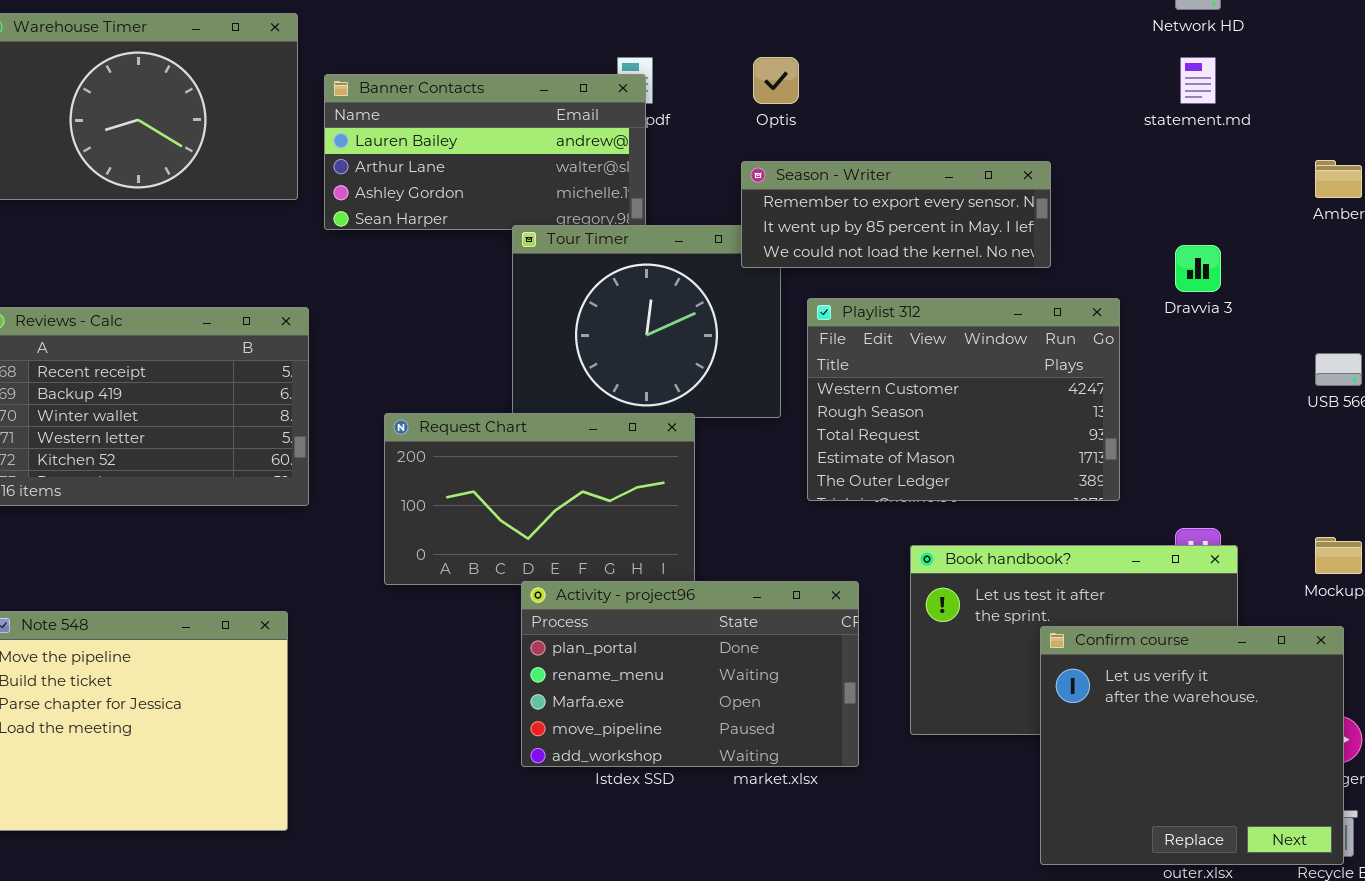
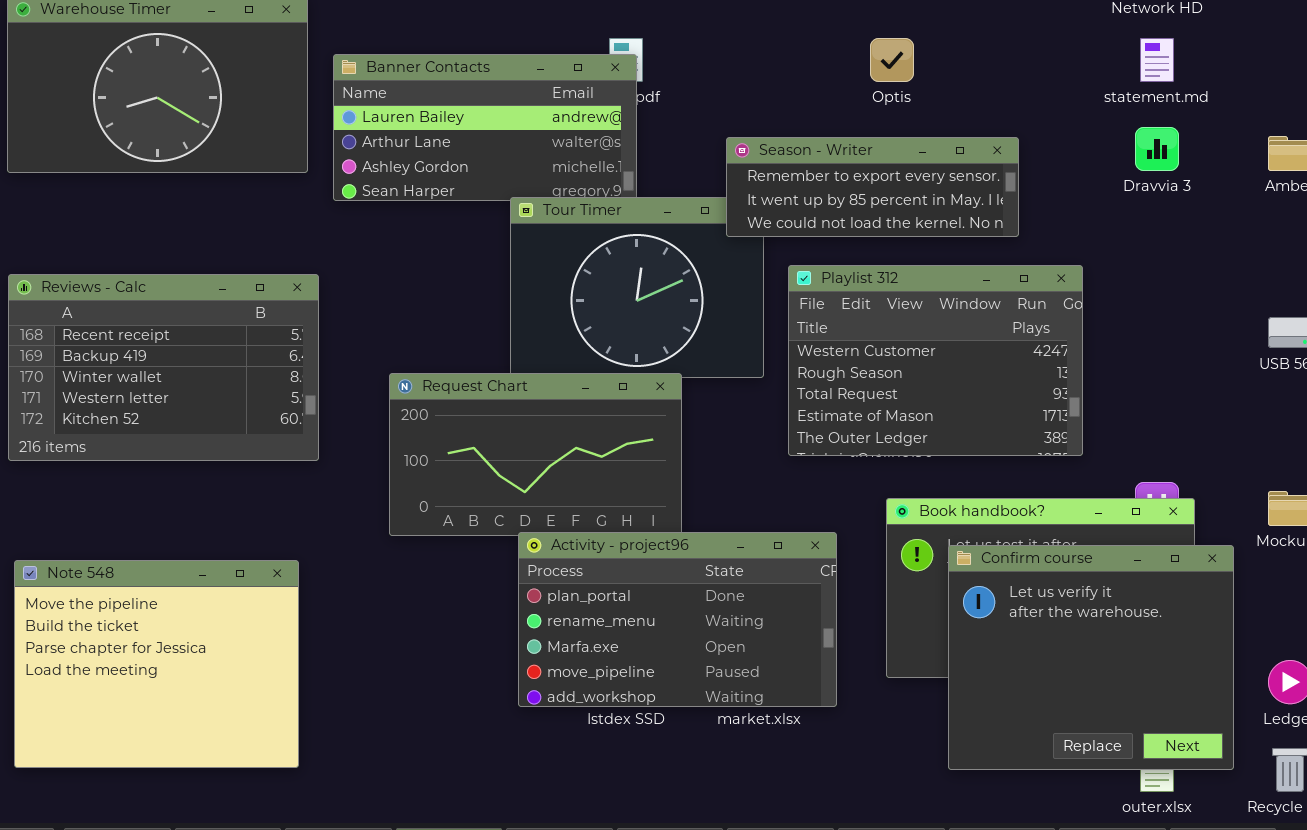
Optis: [753,57,799,104] -> [870,38,914,82], moved
Dravvia 3: [1175,245,1221,292] -> [1135,127,1179,171], moved
Confirm course: [1040,626,1344,865] -> [948,545,1234,770], moved

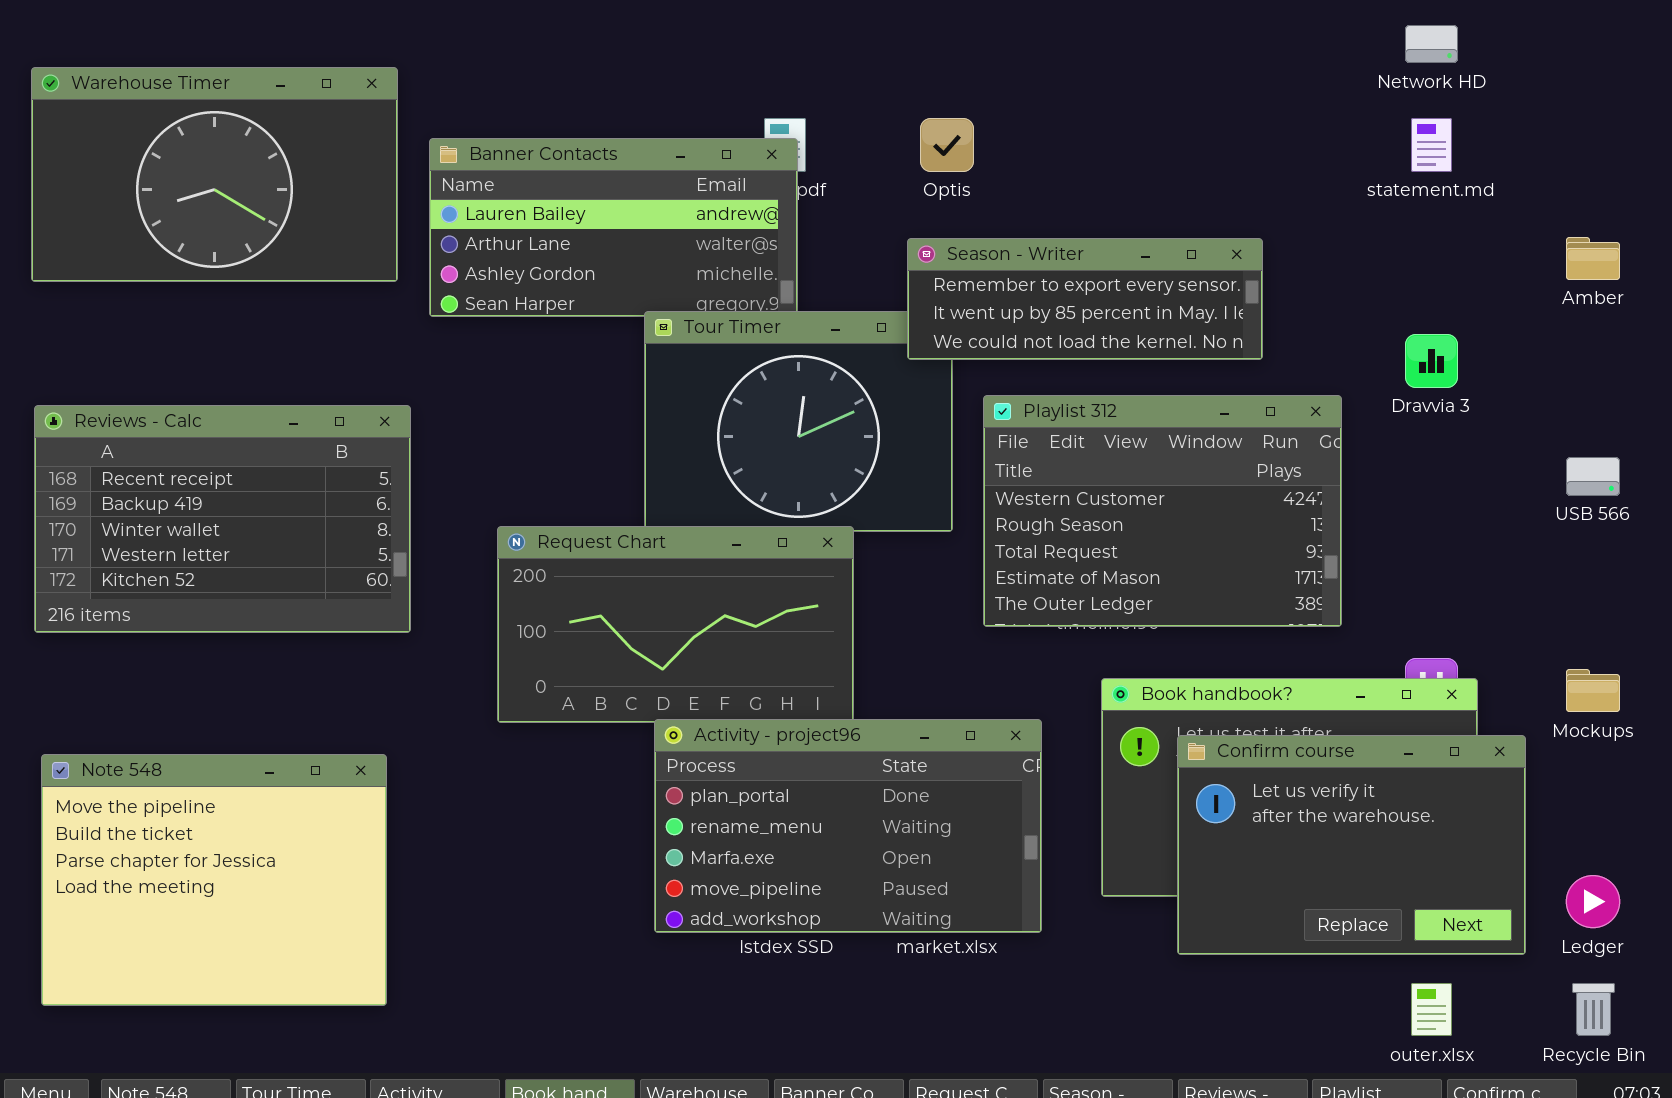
Optis: [870,38,914,82] -> [920,118,974,172], moved
Dravvia 3: [1135,127,1179,171] -> [1405,334,1458,388], moved
Confirm course: [948,545,1234,770] -> [1177,735,1526,955], resized

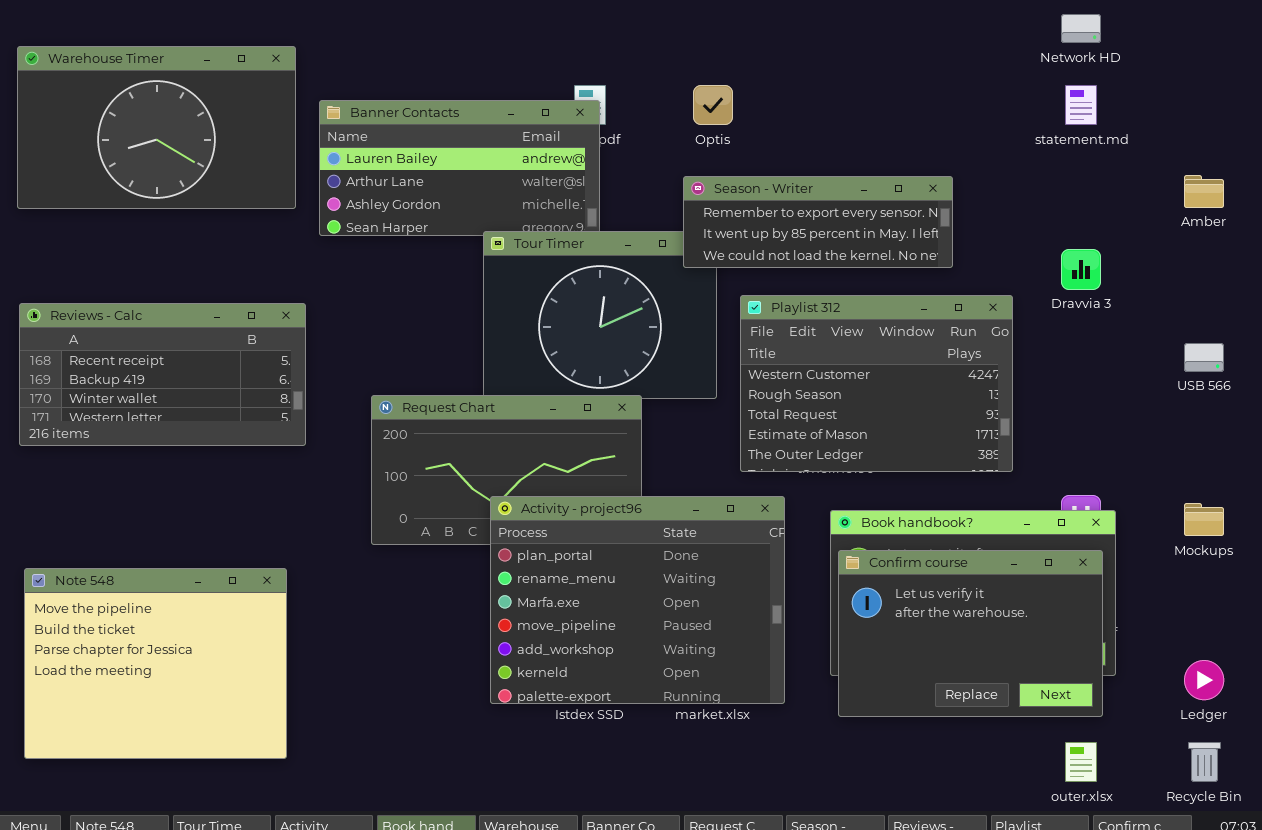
Reviews - Calc: [34,405,411,633] -> [19,303,306,446], resized
Activity - project96: [654,719,1042,933] -> [490,496,785,704], resized
Confirm course: [1177,735,1526,955] -> [838,550,1103,717], moved

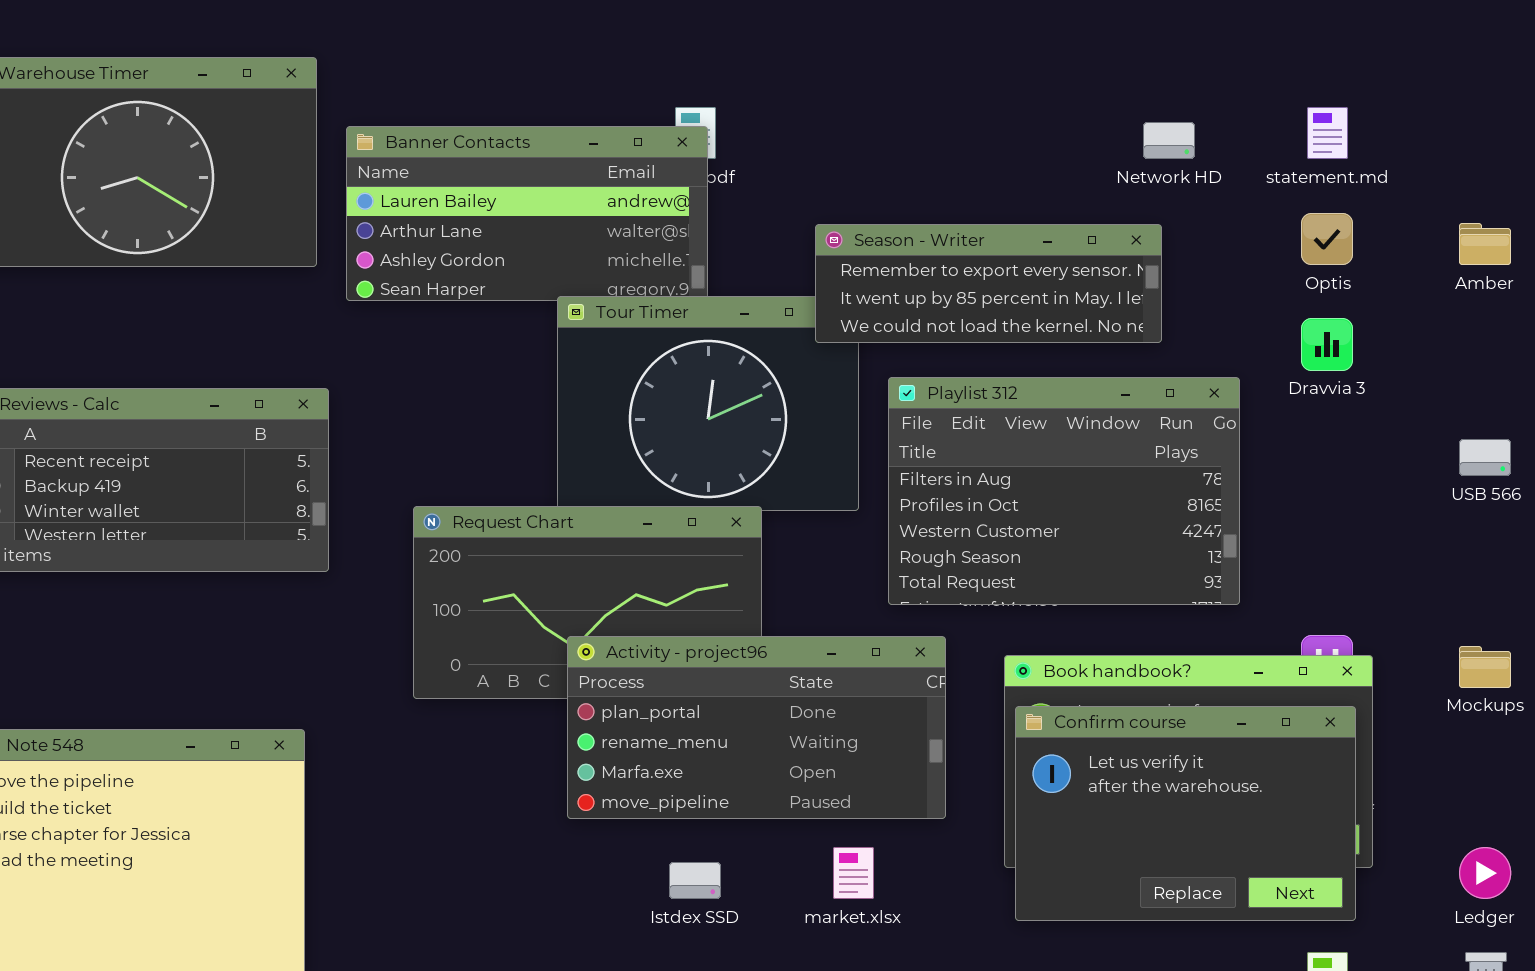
Network HD: [1061,14,1101,43] -> [1143,122,1195,159], moved
Optis: [693,85,733,125] -> [1301,213,1353,265], moved
Playlist 312: [740,295,1013,472] -> [888,377,1240,605], scrolled up 2 rows
Activity - project96: [490,496,785,704] -> [567,636,946,819], resized

